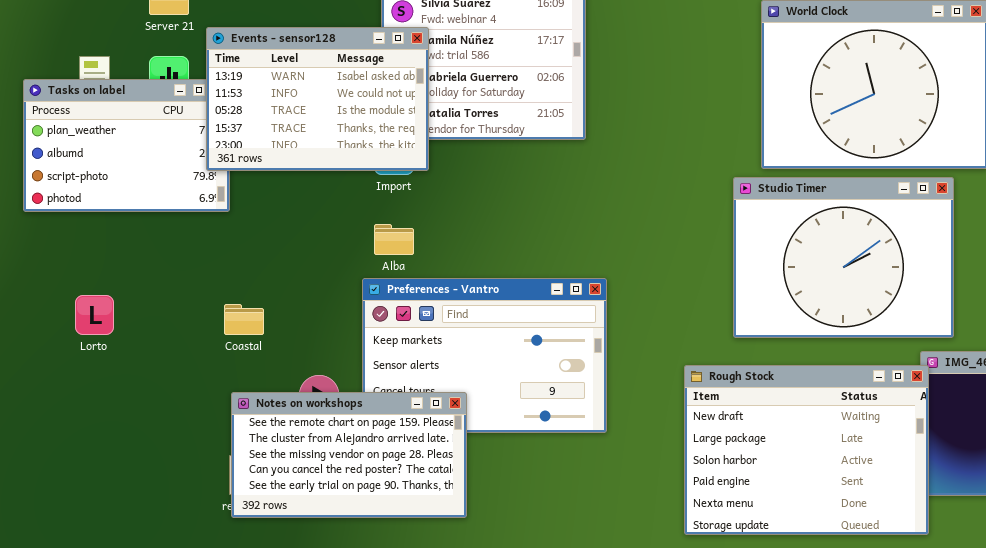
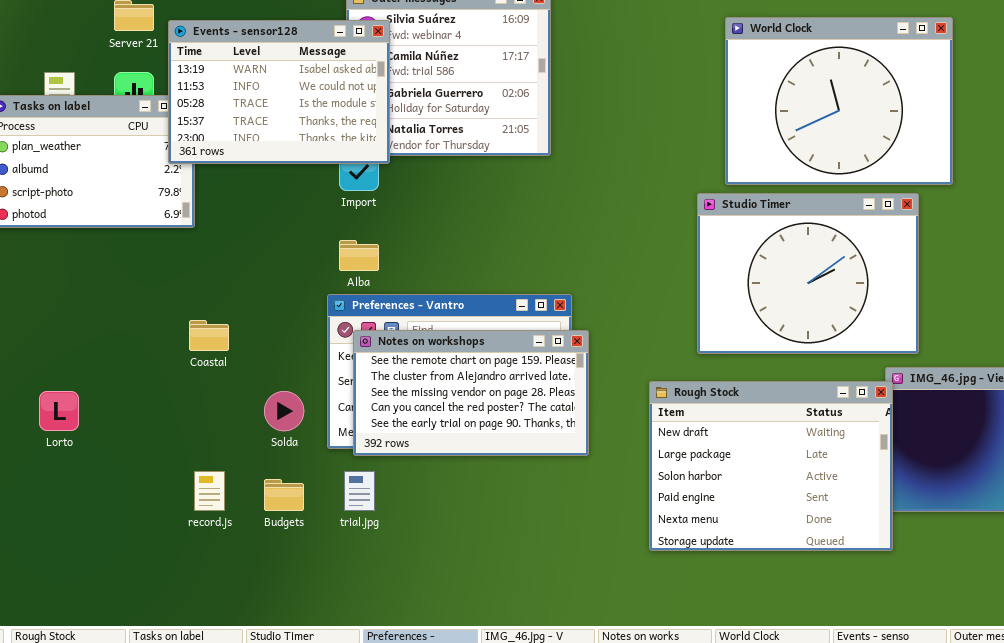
Events - sensor128: [206,27,429,171] -> [168,20,390,164], moved
Lorto: [75,295,114,335] -> [39,391,79,431], moved
Notes on workshops: [231,392,467,518] -> [353,330,589,456], moved

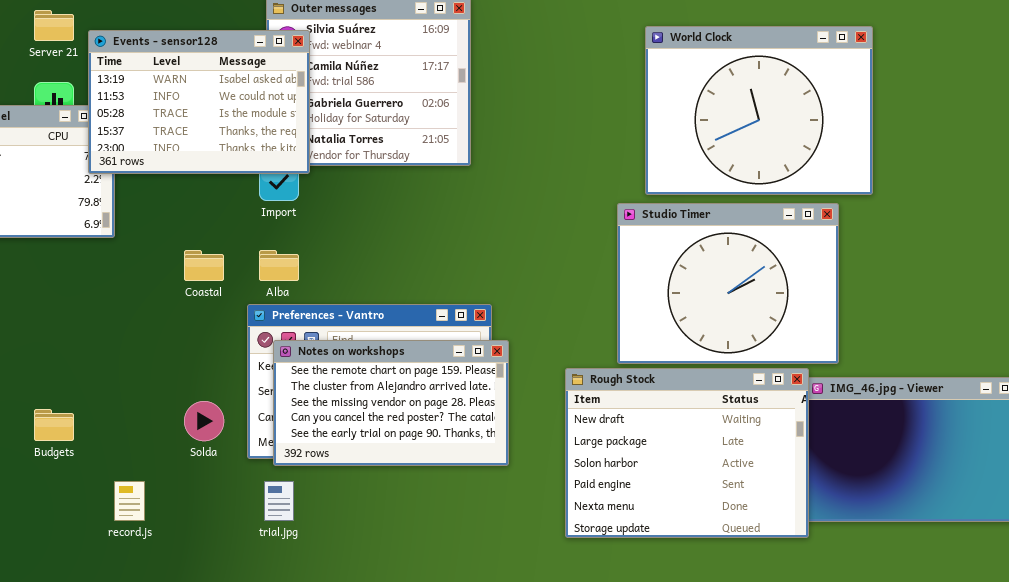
Coastal: [189,320,229,351] -> [184,250,224,281], moved
Rough Stock: [649,381,893,551] -> [565,368,809,538], moved
Budgets: [264,479,304,511] -> [34,409,74,441], moved

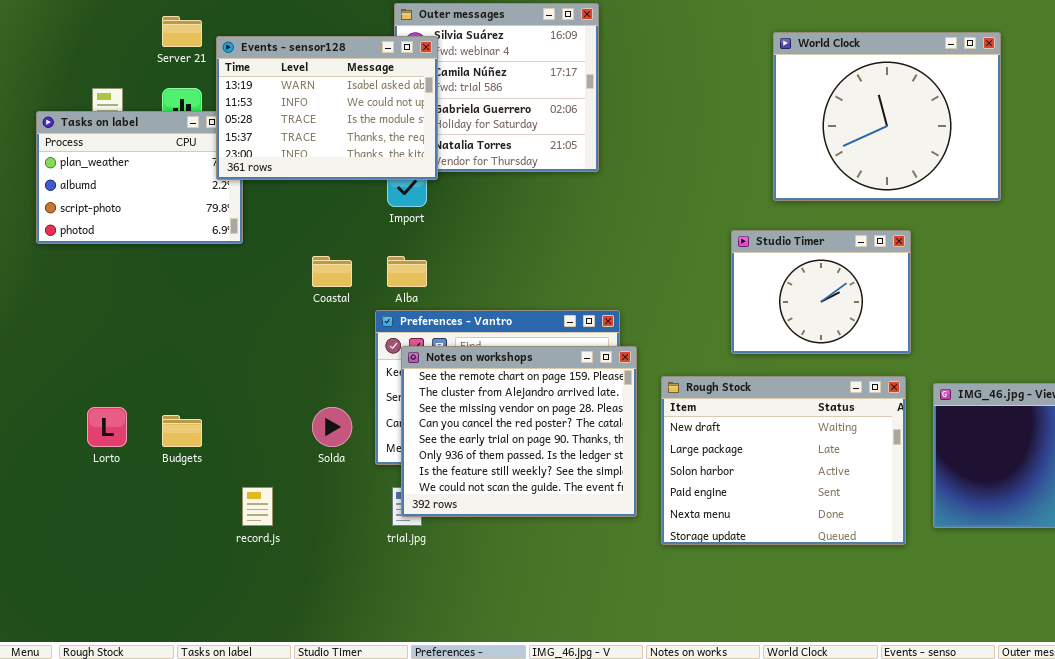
Studio Timer: [617,203,839,364] -> [731,230,911,354], moved, resized
Notes on workshops: [273,340,509,466] -> [401,346,637,517], resized
Rough Stock: [565,368,809,538] -> [661,376,906,545], moved

